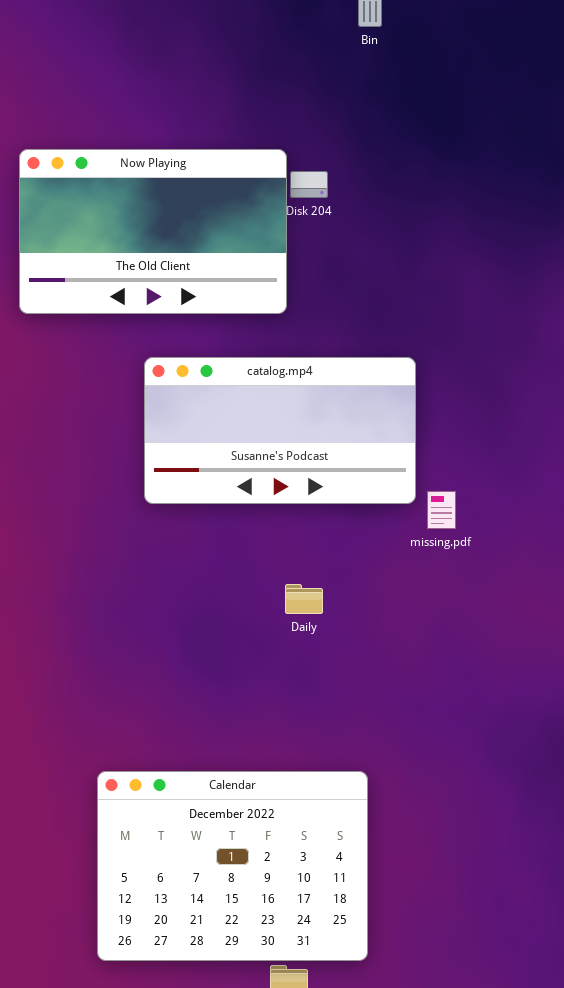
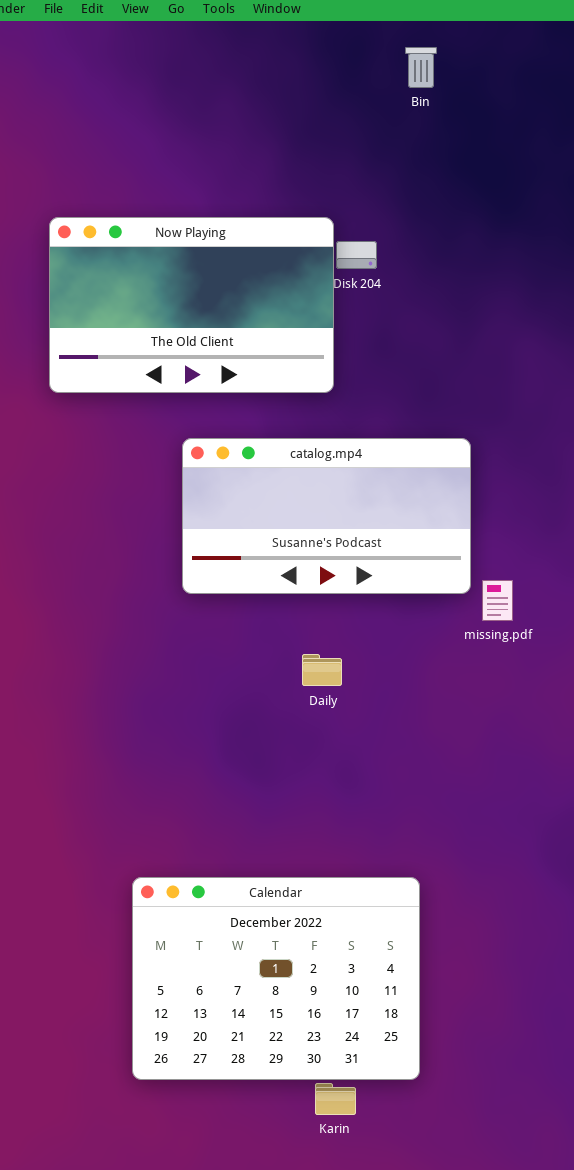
Daily: [285,584,323,614] -> [302,654,342,686], moved

